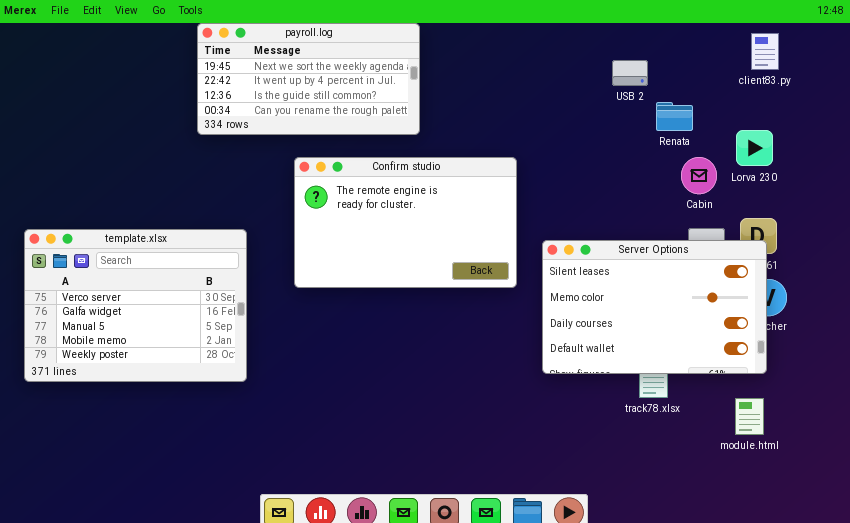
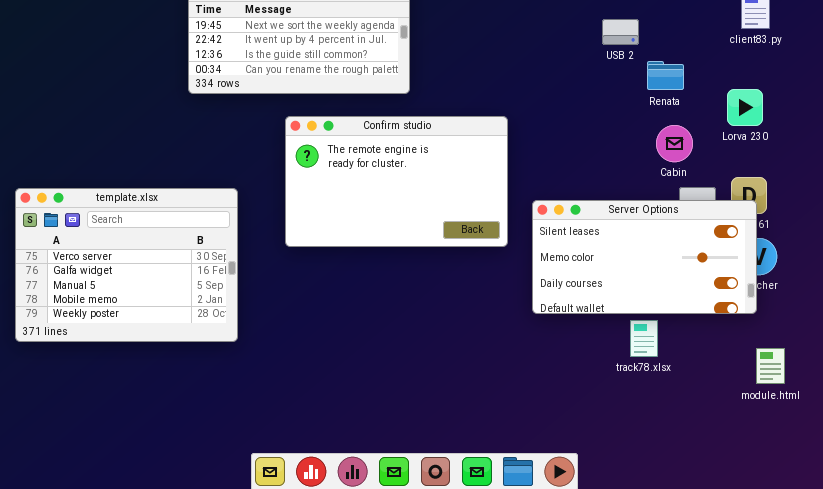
Cabin: [681,157,717,194] -> [656,125,693,162], moved
Server Options: [542,240,767,374] -> [532,200,757,314], resized
module.html: [735,398,764,435] -> [756,348,785,384], moved

